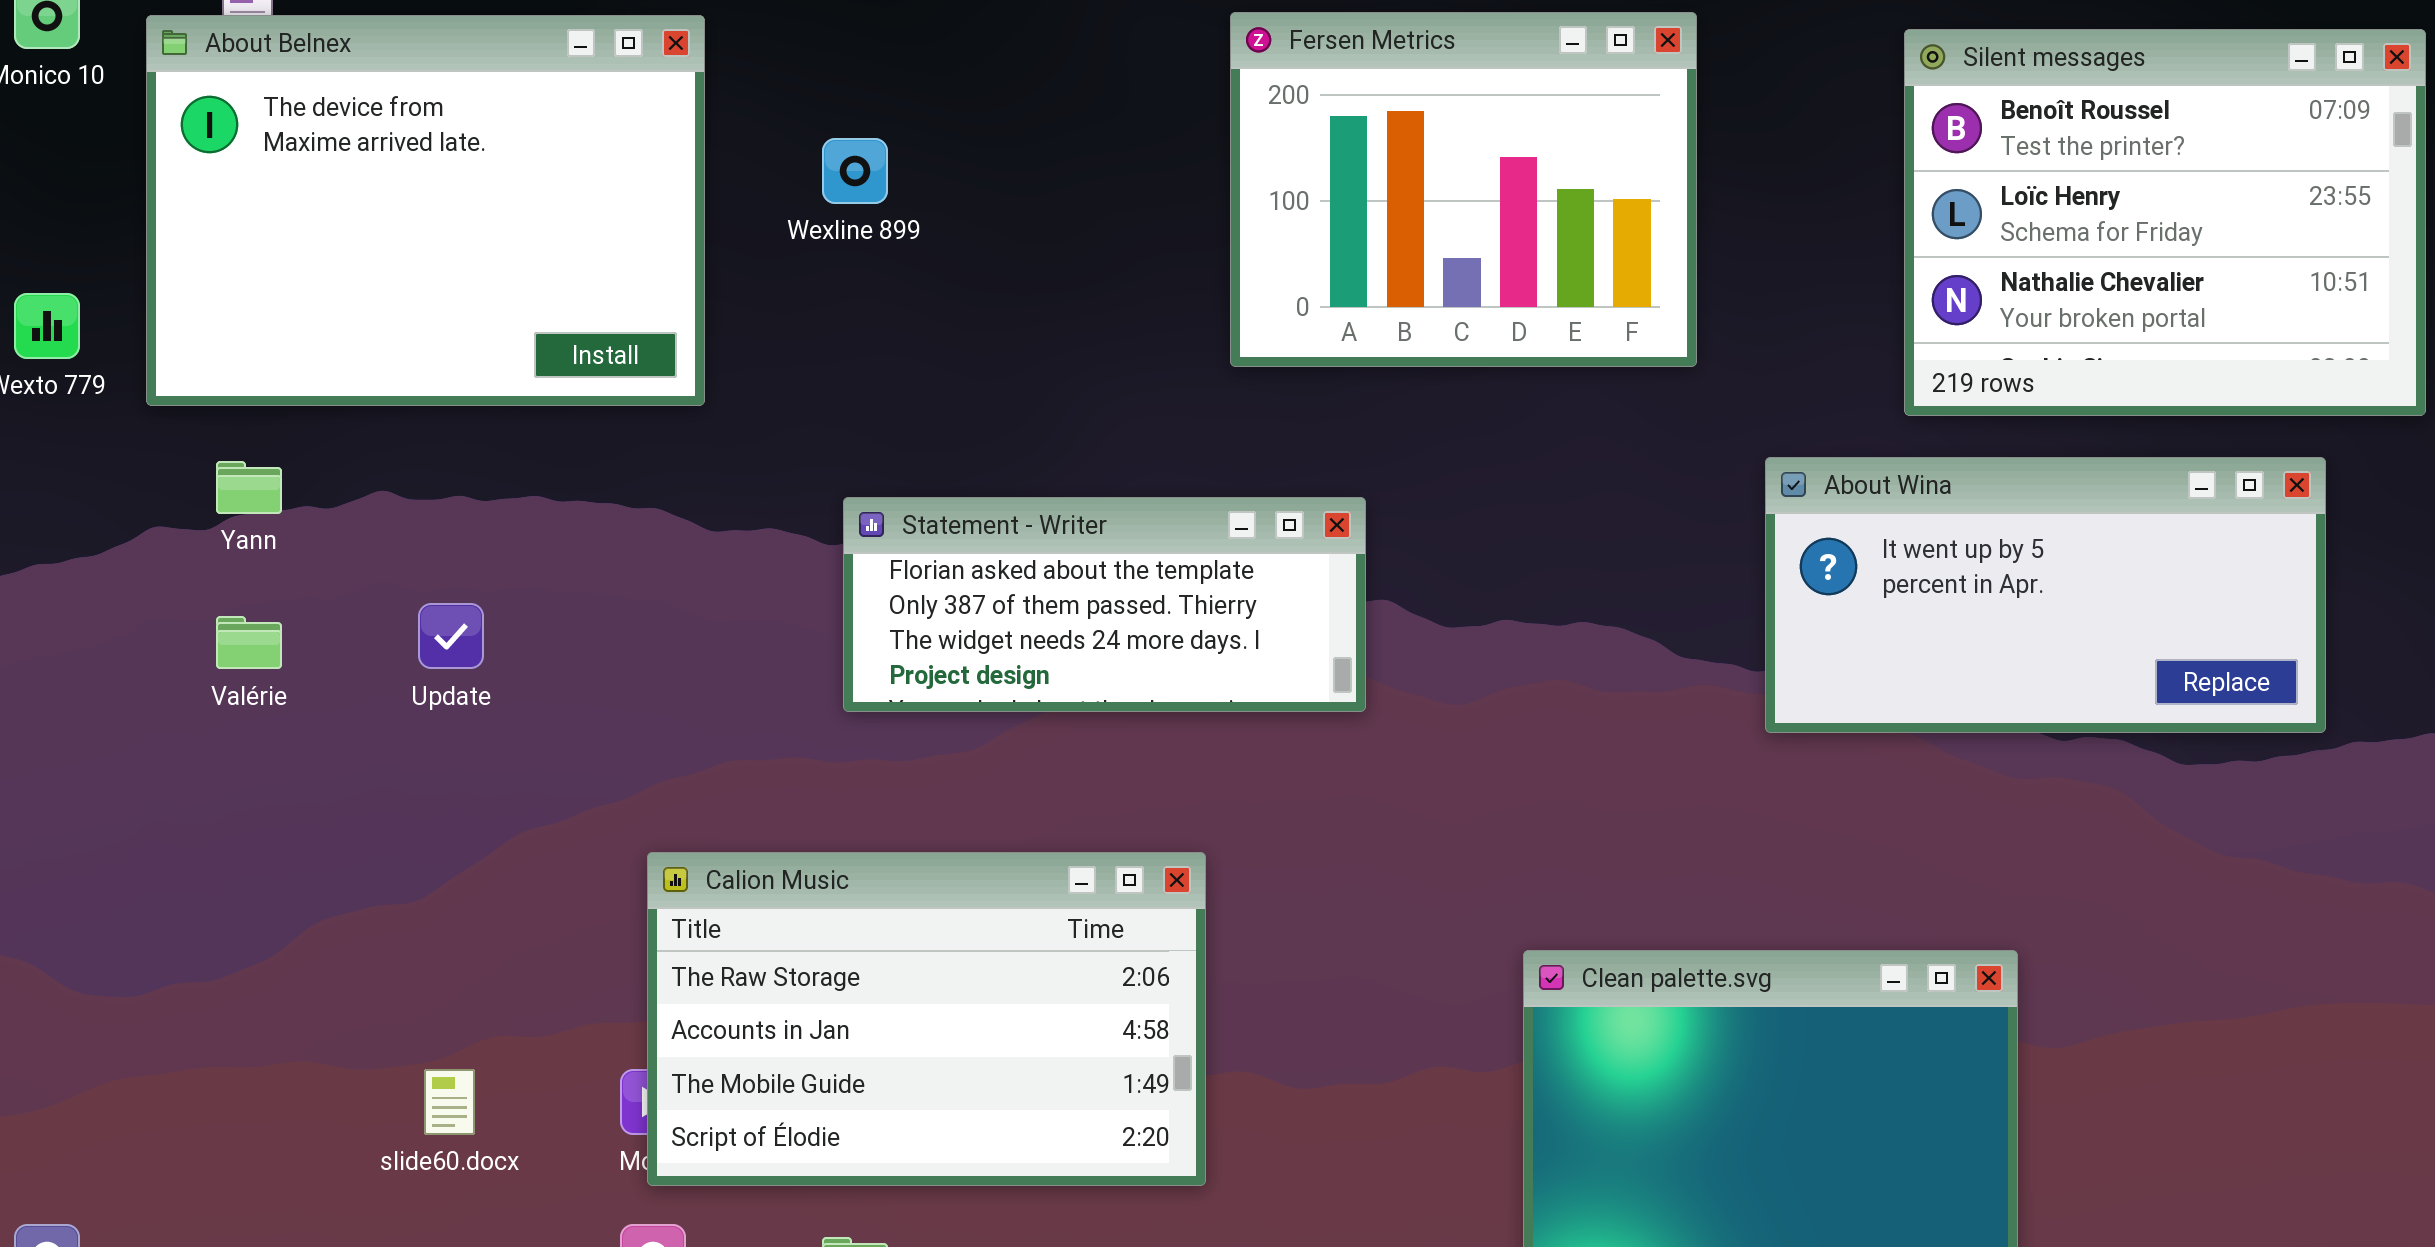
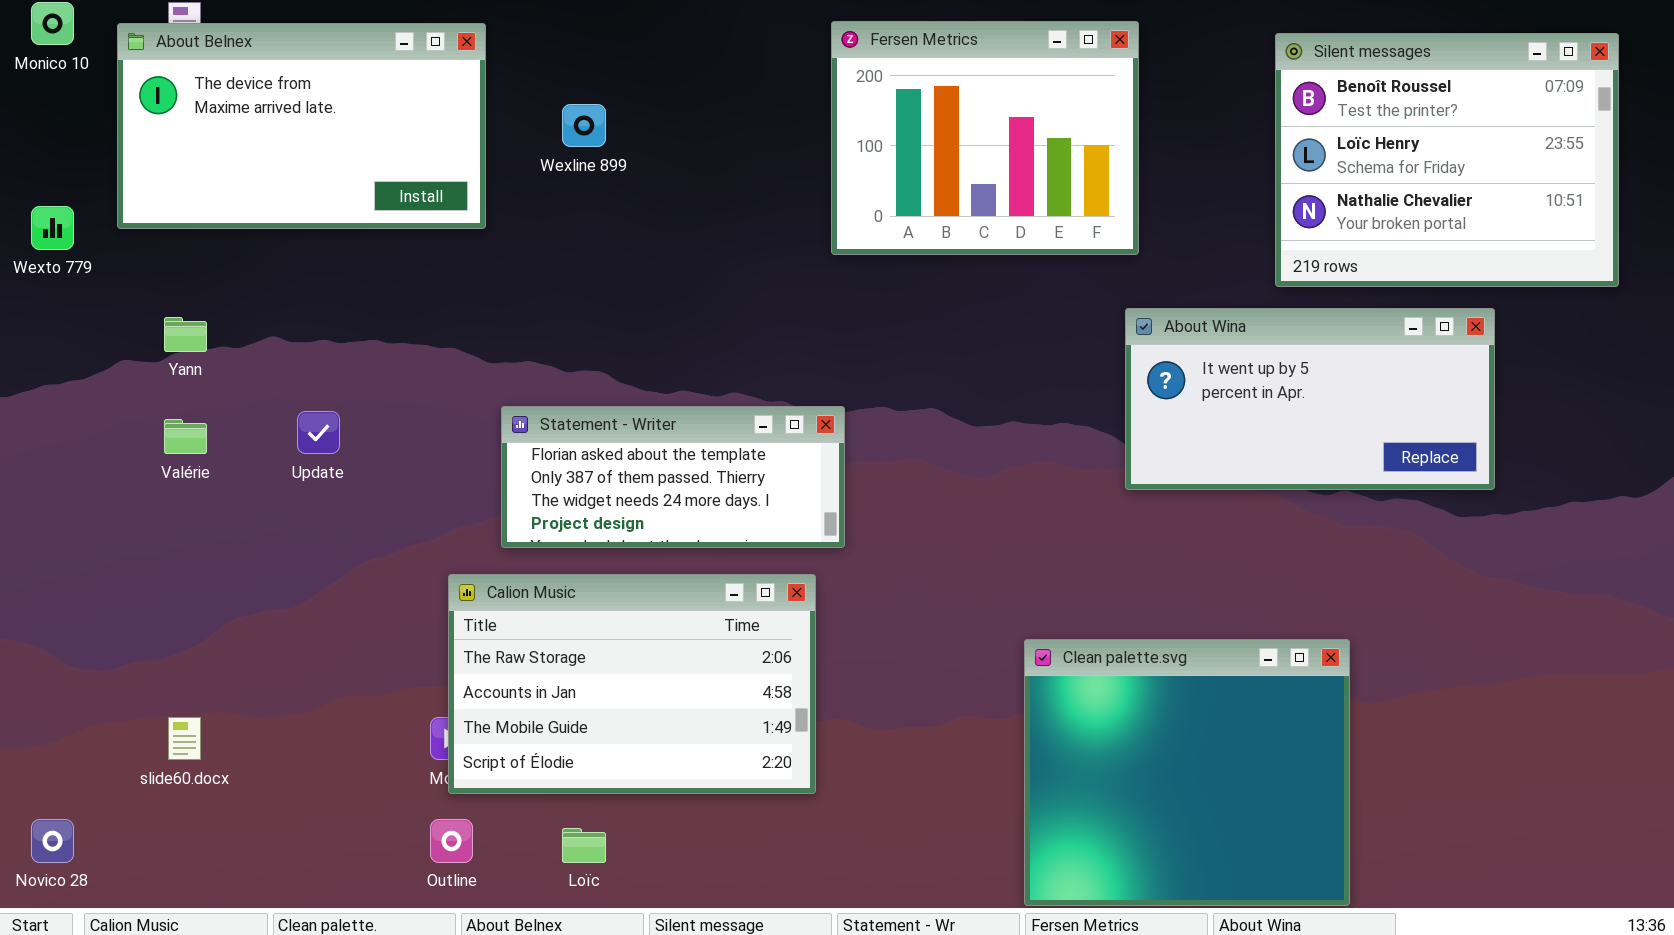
About Belnex: [146,15,705,406] -> [117,23,486,229], resized
About Wina: [1765,457,2326,733] -> [1125,308,1495,490], moved
Statement - Writer: [843,497,1366,712] -> [501,406,845,548], moved
slide60.docx: [424,1069,475,1135] -> [168,717,201,760], moved

